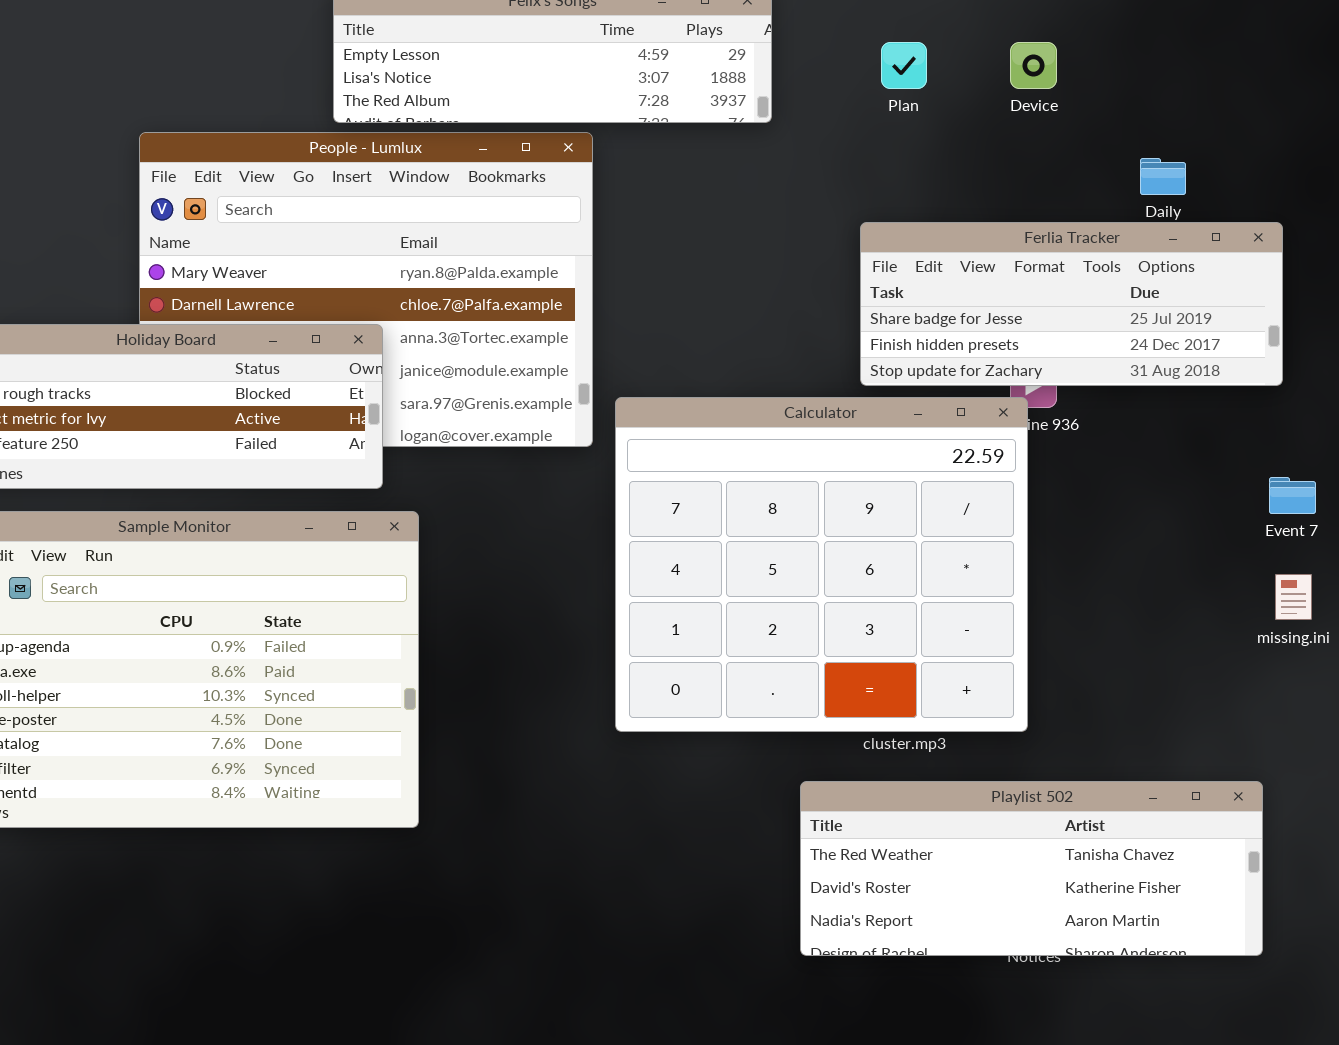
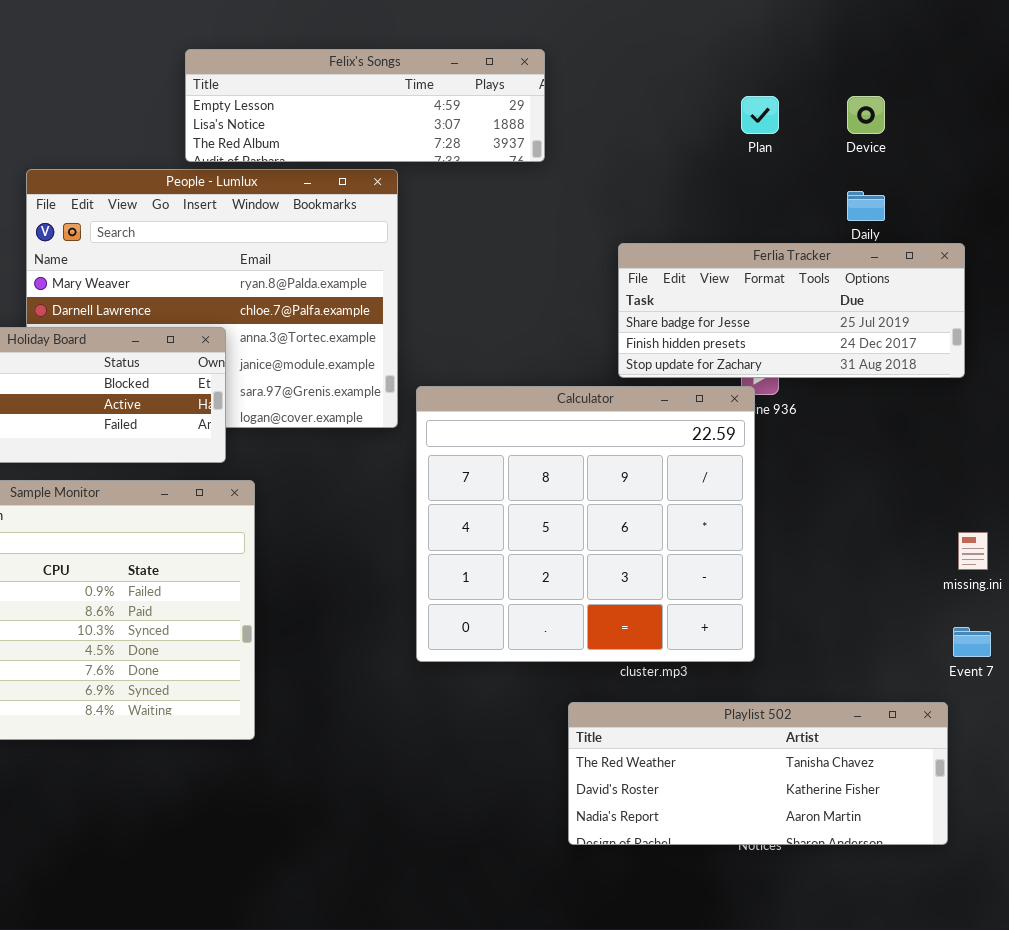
Plan: [881,42,927,89] -> [741,96,779,134], moved
Device: [1010,42,1057,89] -> [847,96,885,134], moved
Event 7: [1269,477,1316,514] -> [953,627,991,657], moved

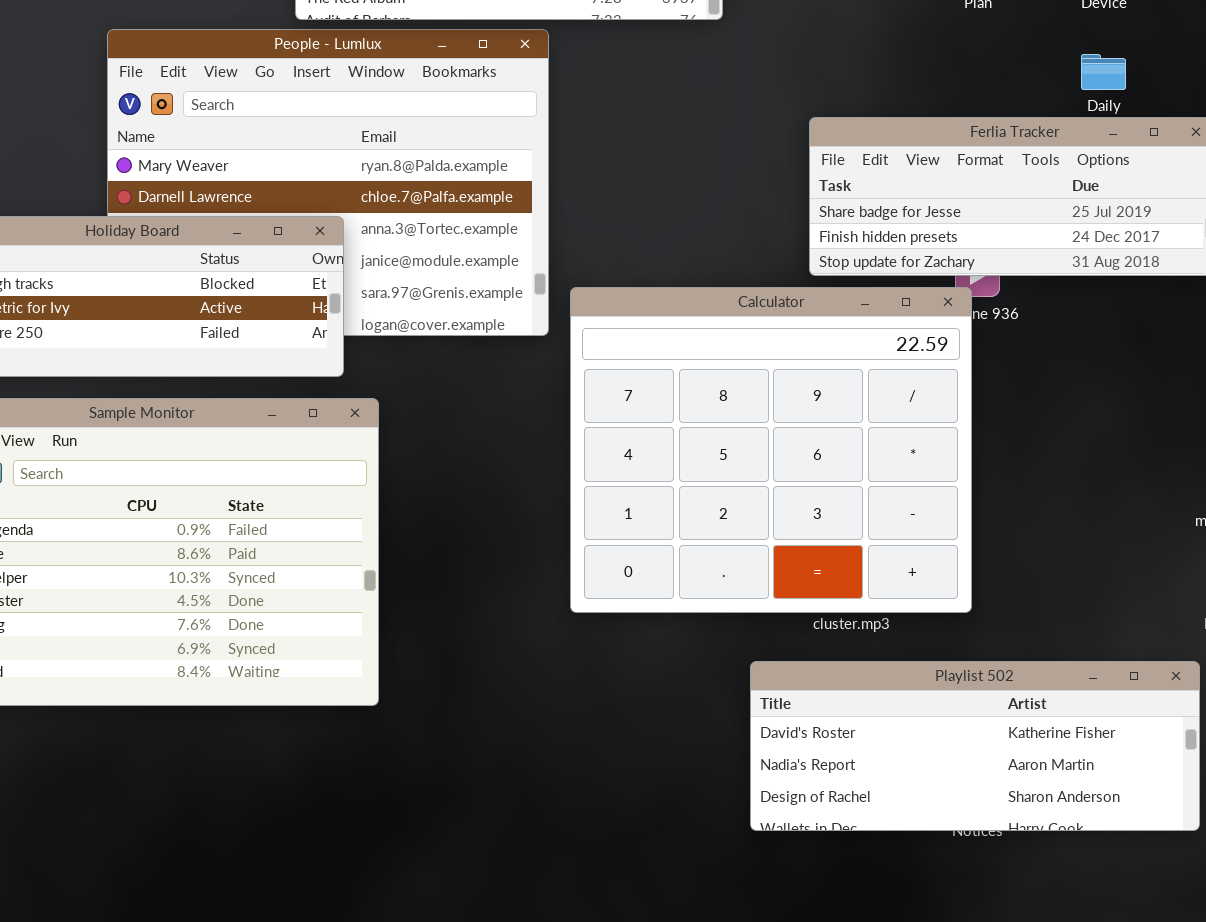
Playlist 502: [568,702,948,845] -> [750,661,1200,831], scrolled down 1 row

